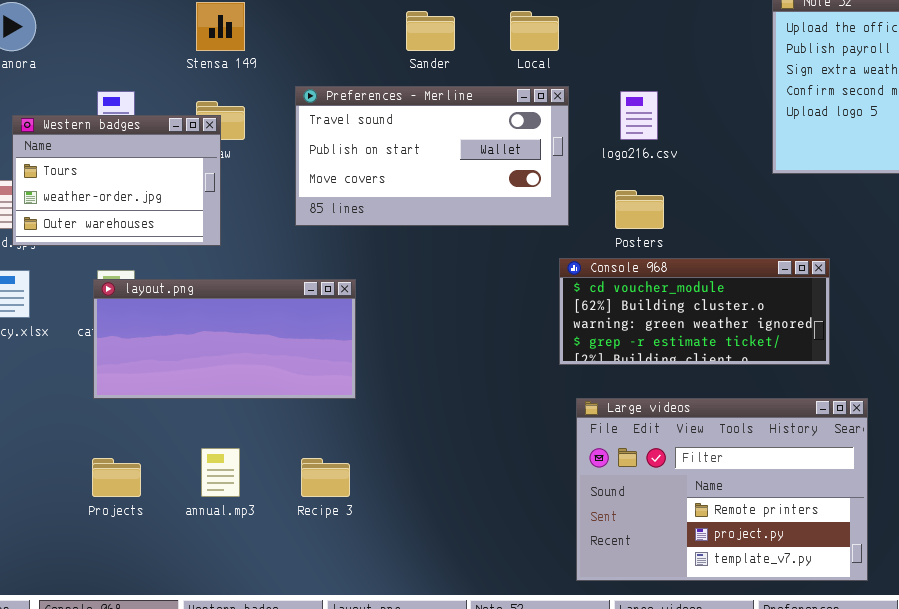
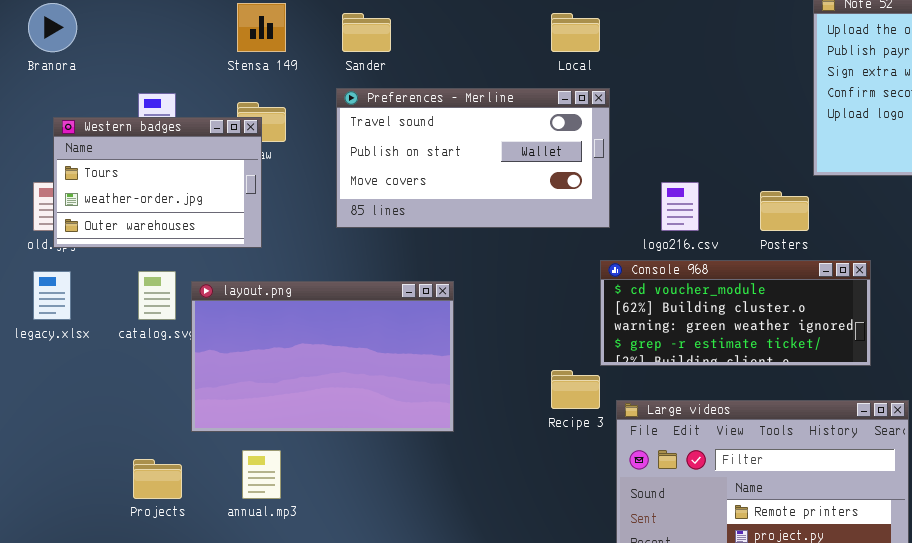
Sander: [406,11,455,51] -> [342,13,391,52], moved
logo216.csv: [620,91,658,140] -> [661,182,699,231], moved
Posters: [615,190,664,229] -> [760,191,809,231], moved
layout.png: [93,279,356,399] -> [191,281,454,432], moved, resized
Recipe 3: [301,458,350,497] -> [551,370,600,409], moved

